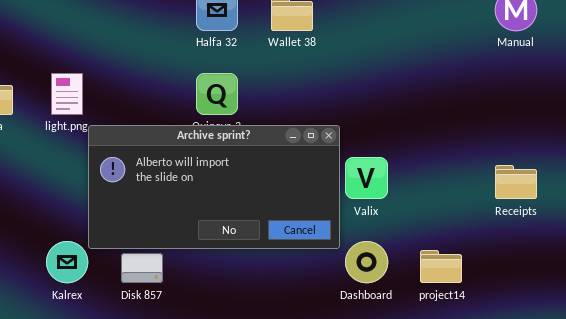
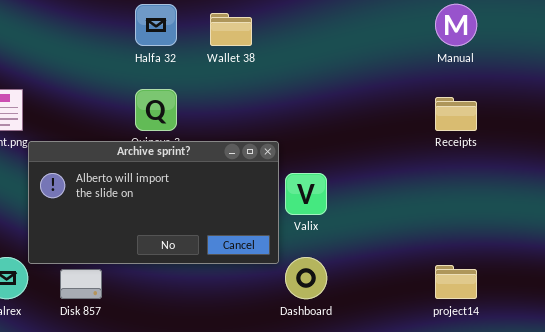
Receipts: [495,165,537,199] -> [435,97,477,131], moved
project14: [420,250,462,283] -> [435,265,477,299], moved

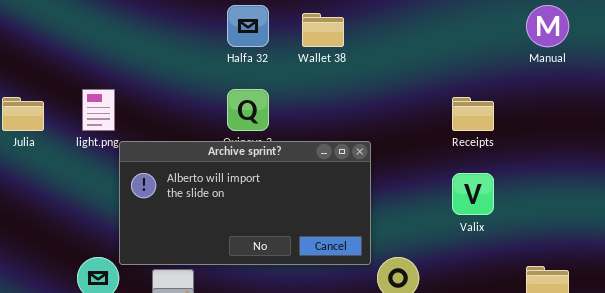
Receipts: [435,97,477,131] -> [452,97,494,131], moved
Valix: [285,173,327,215] -> [452,173,494,215], moved

